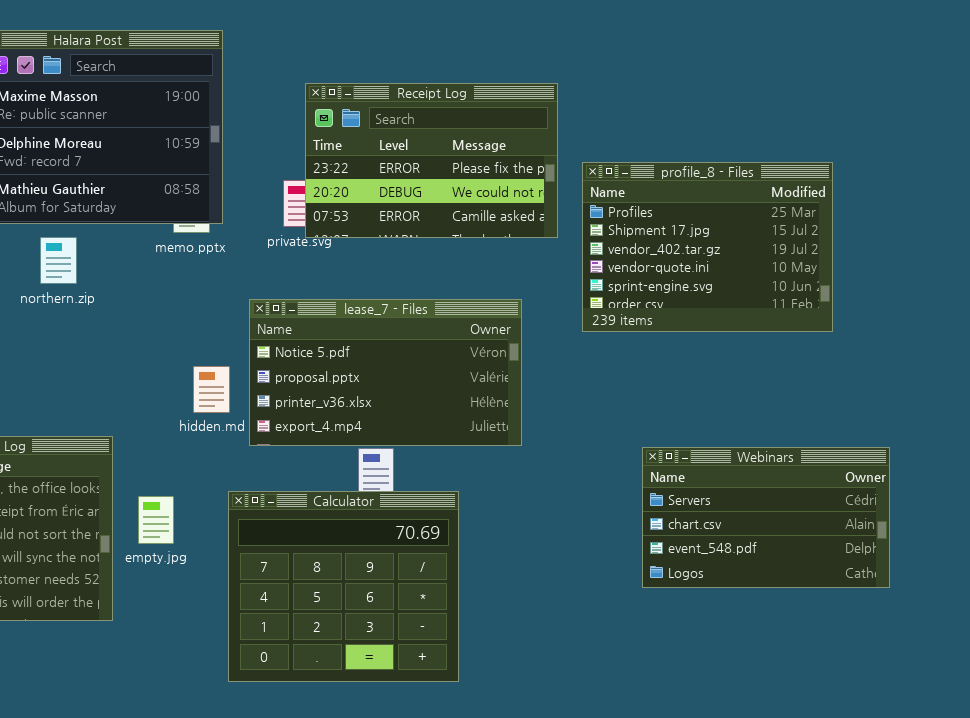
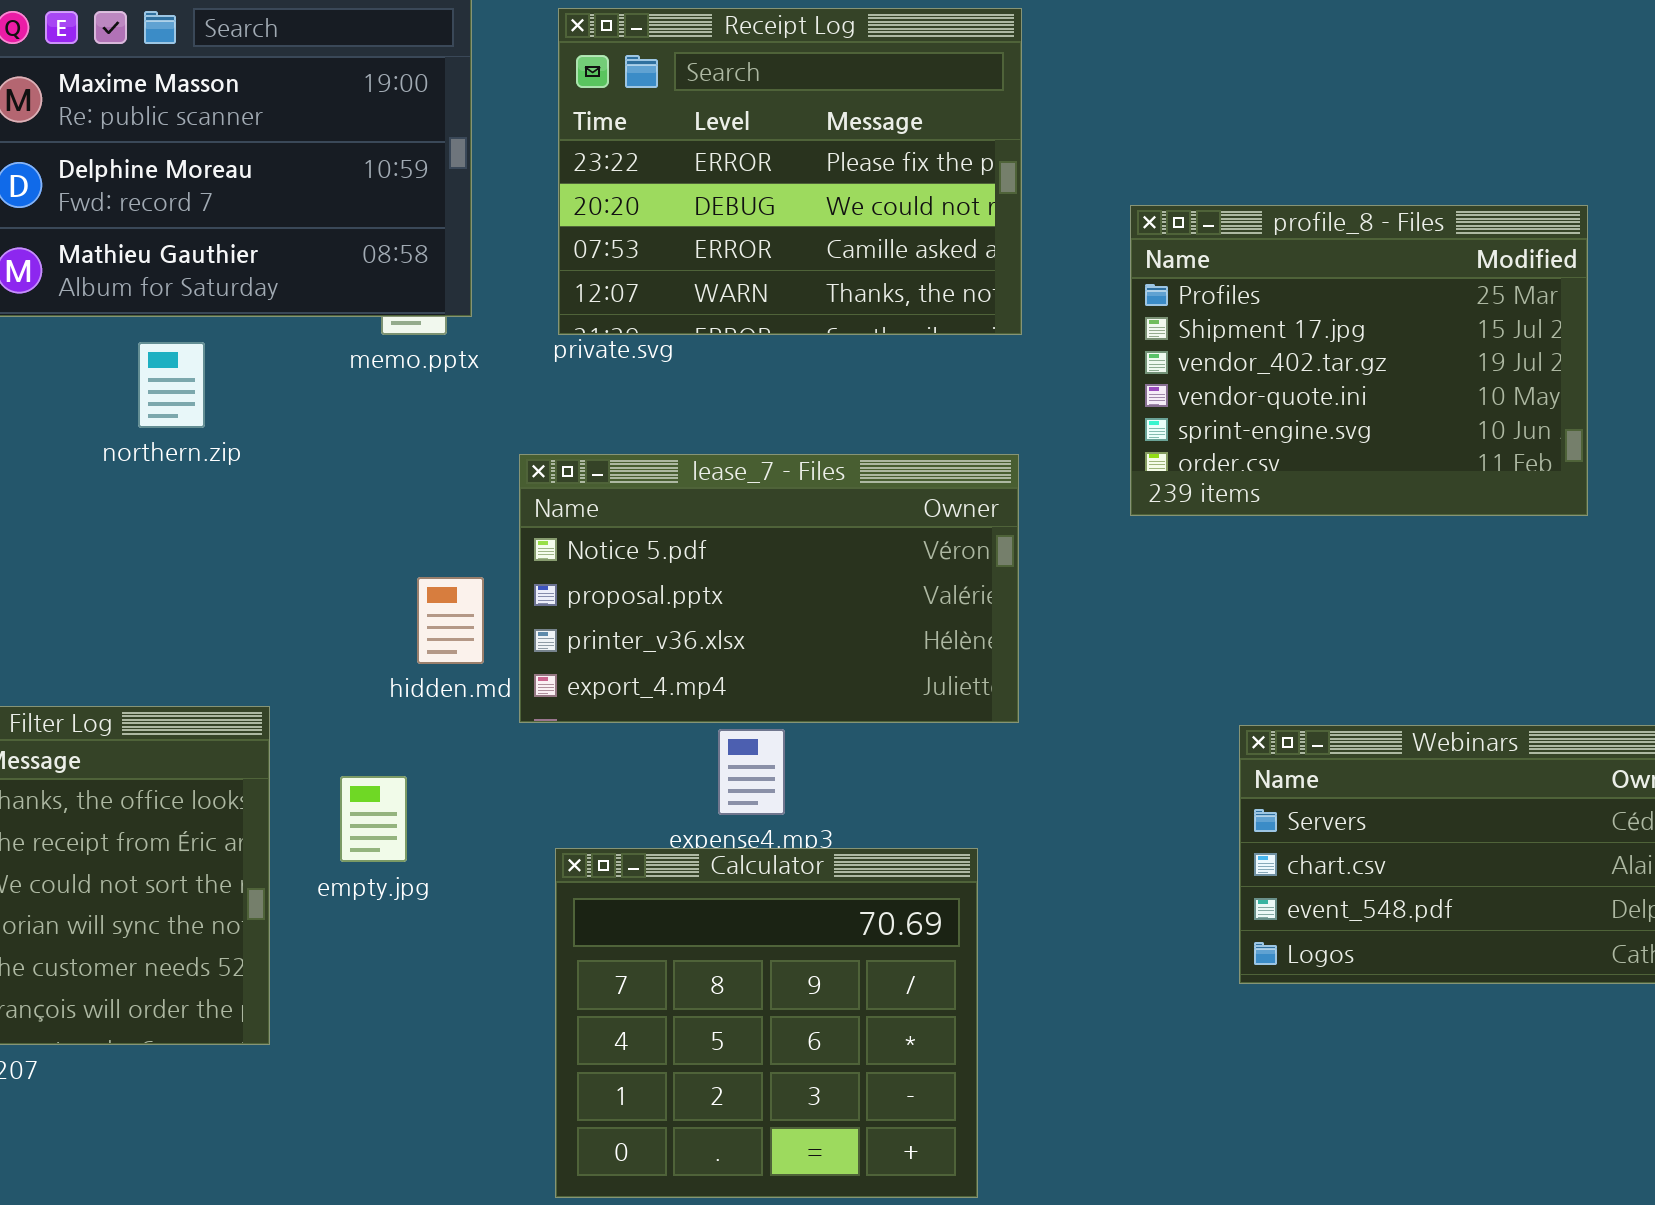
Receipt Log: [305,83,558,238] -> [558,8,1022,335], moved, resized
Calculator: [228,491,459,682] -> [555,848,978,1198], moved
empty.jpg: [138,496,174,544] -> [340,776,407,862], moved

